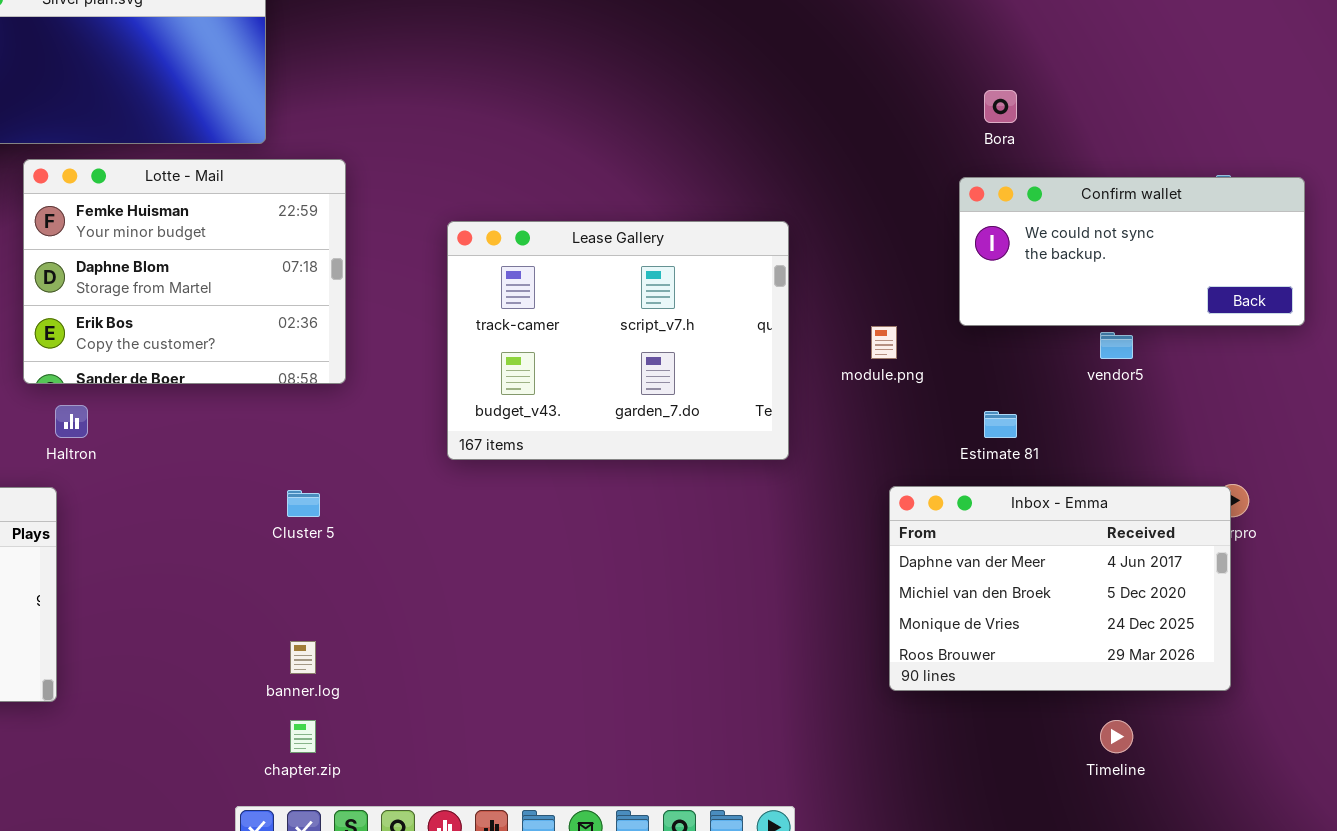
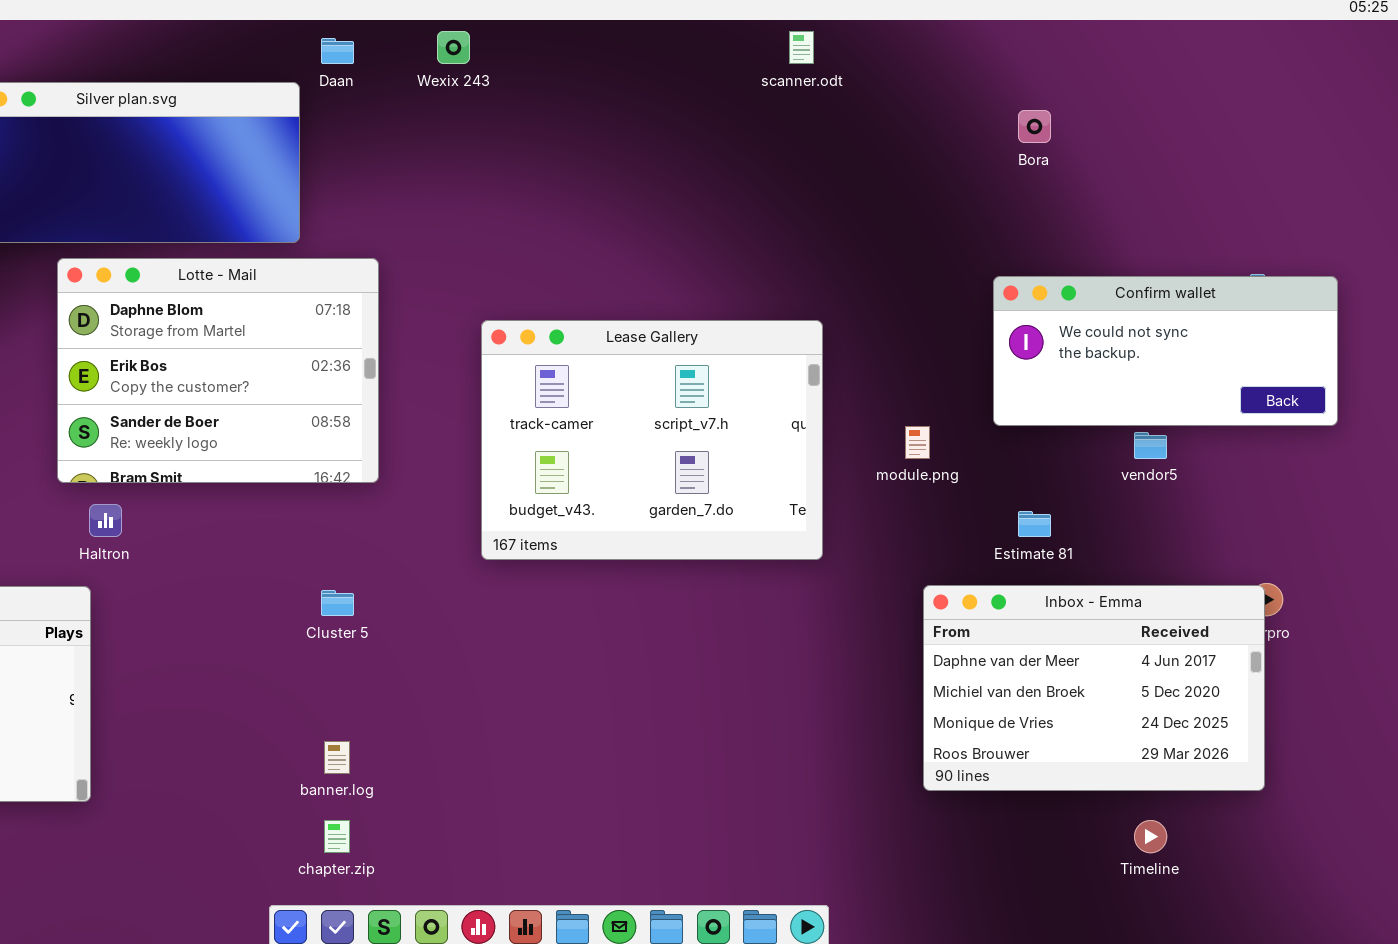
Bora: [984,90,1017,123] -> [1018,110,1051,143], moved
Lotte - Mail: [23,159,346,384] -> [57,258,379,483], scrolled down 1 row

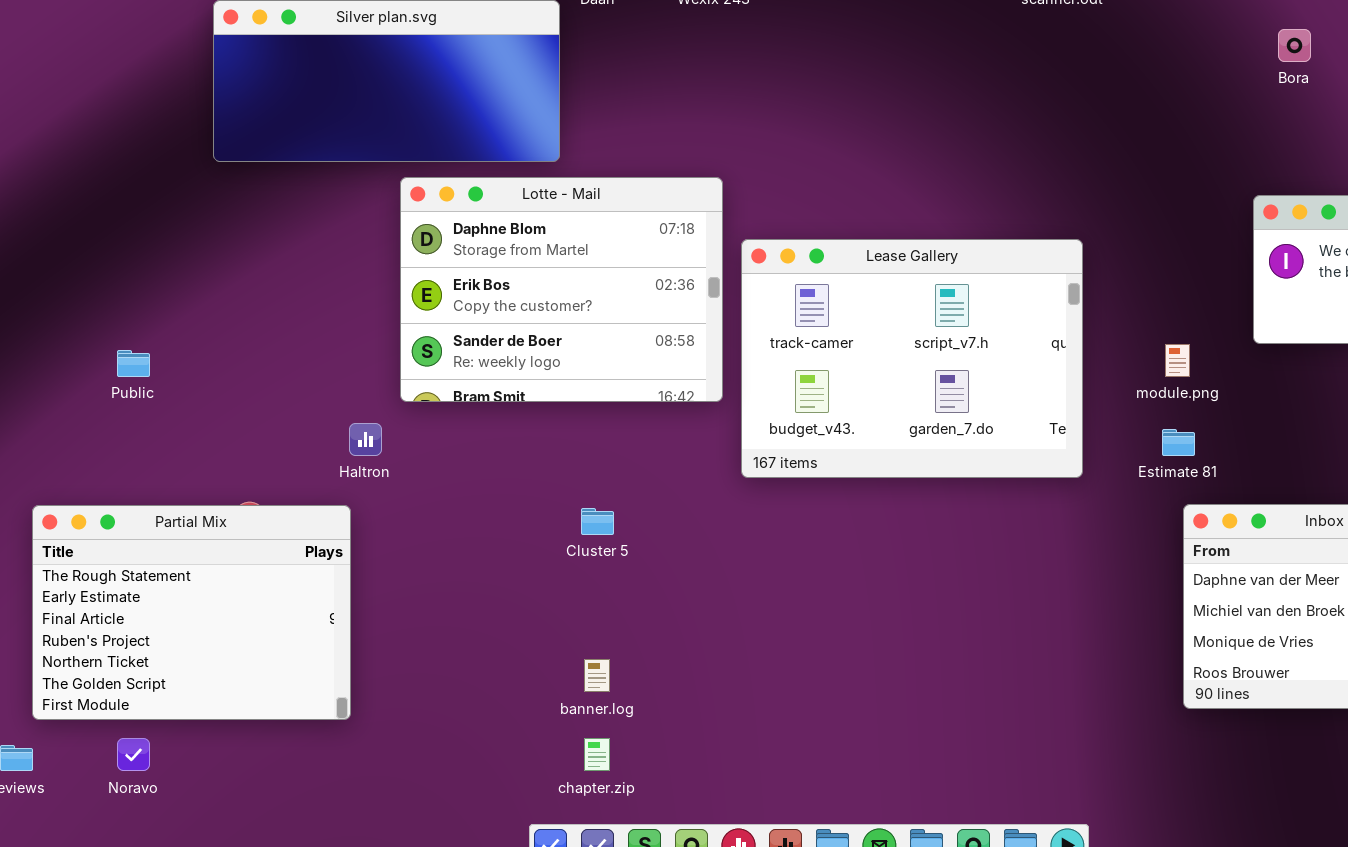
Lotte - Mail: [57,258,379,483] -> [400,177,723,402], moved
Estimate 81: [1018,511,1051,537] -> [1162,429,1195,456], moved

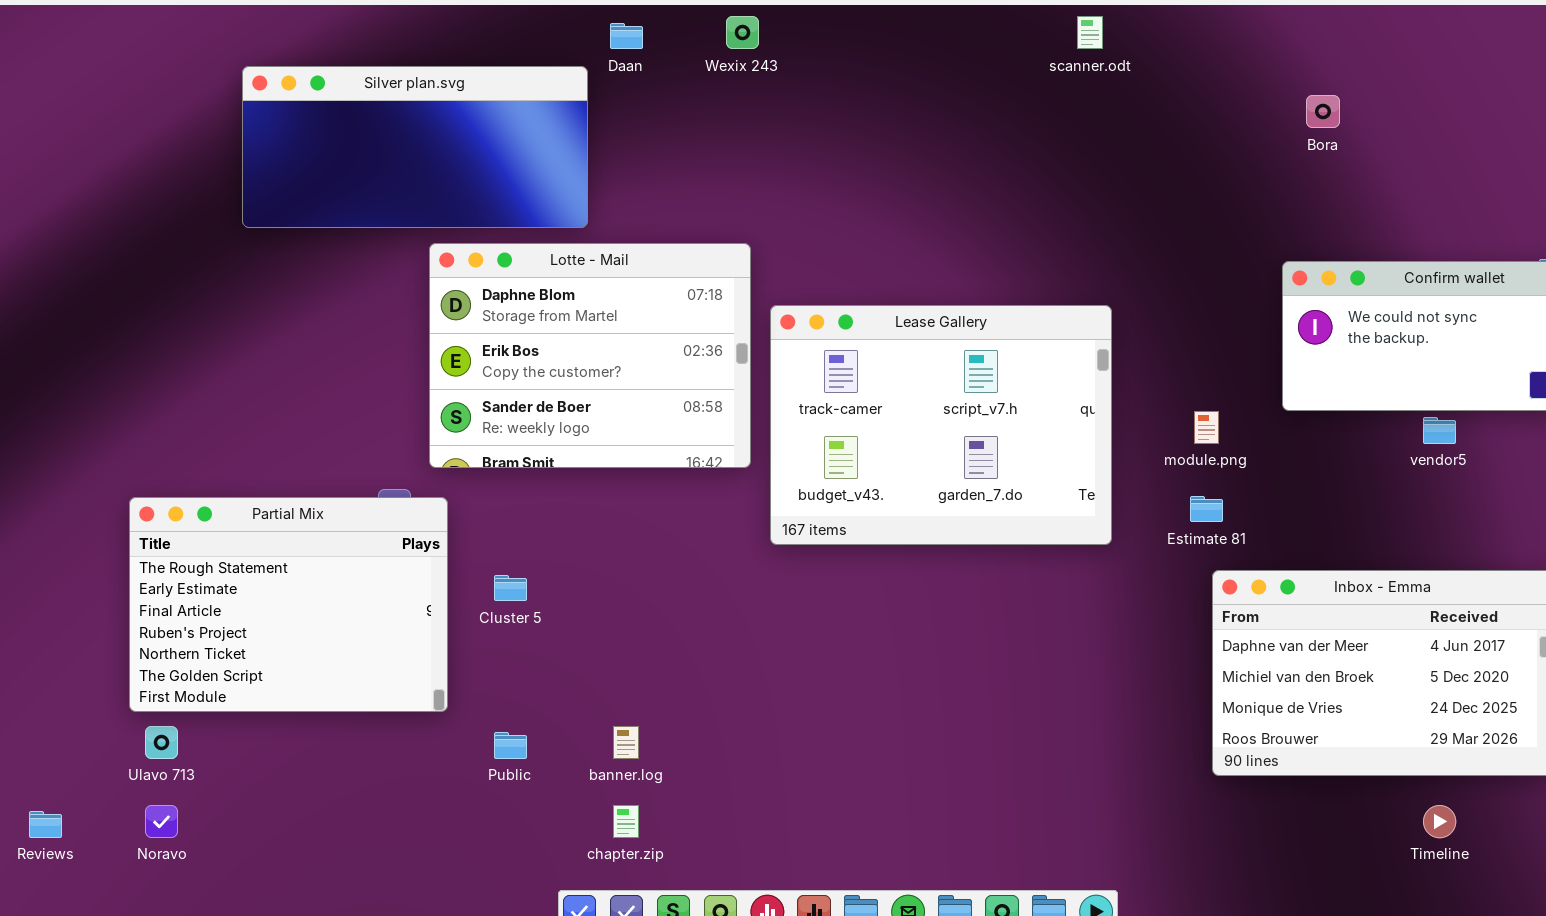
Public: [117,350,150,377] -> [494,732,527,759], moved
Partial Mix: [32,505,351,720] -> [129,497,448,712], moved
Cluster 5: [581,508,614,535] -> [494,575,527,601], moved

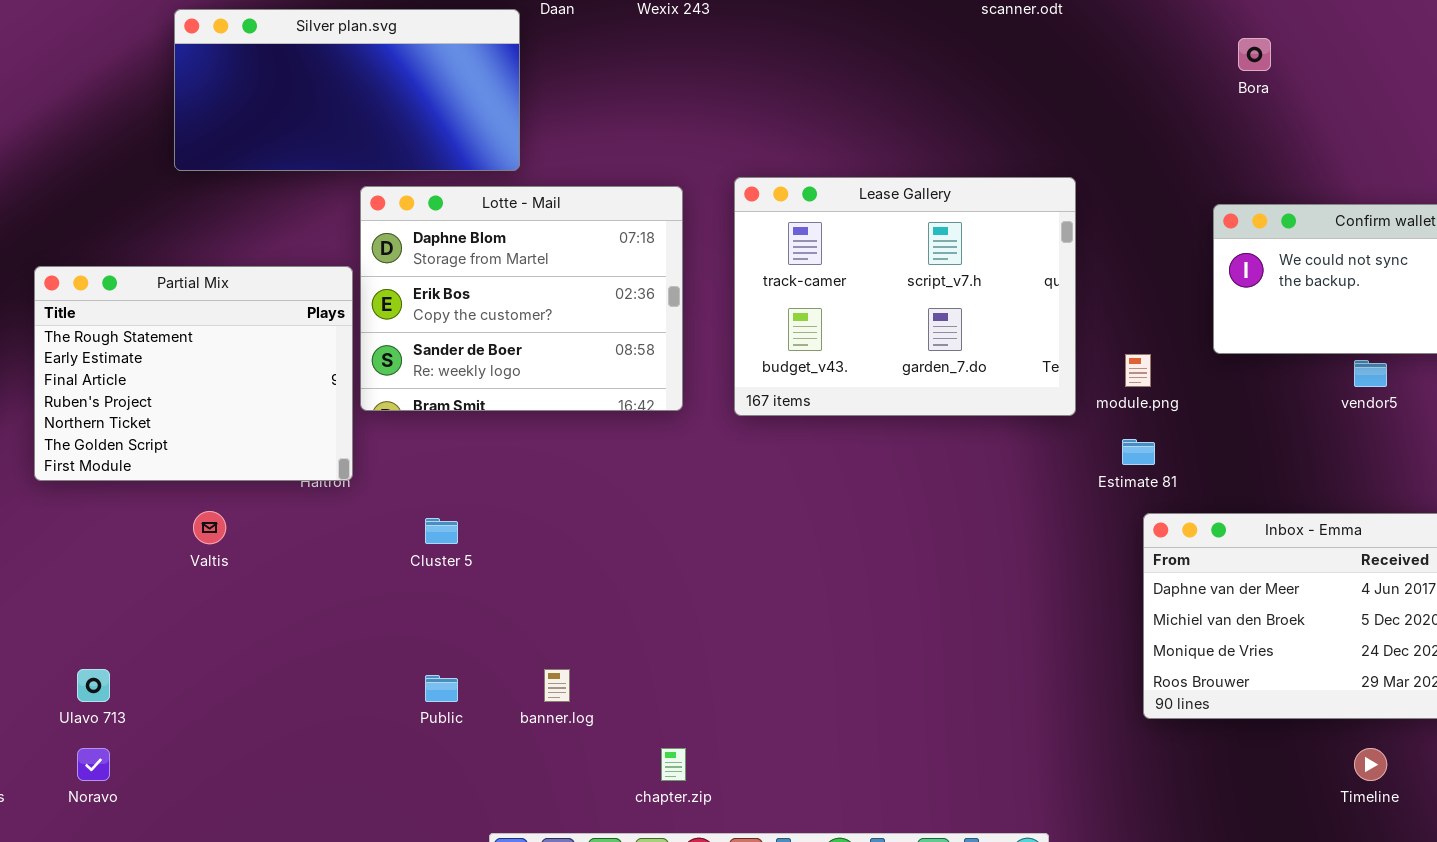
Lease Gallery: [770,305,1112,545] -> [734,177,1076,416], moved
Partial Mix: [129,497,448,712] -> [34,266,353,481], moved
chapter.zip: [613,805,639,838] -> [661,748,686,781], moved

